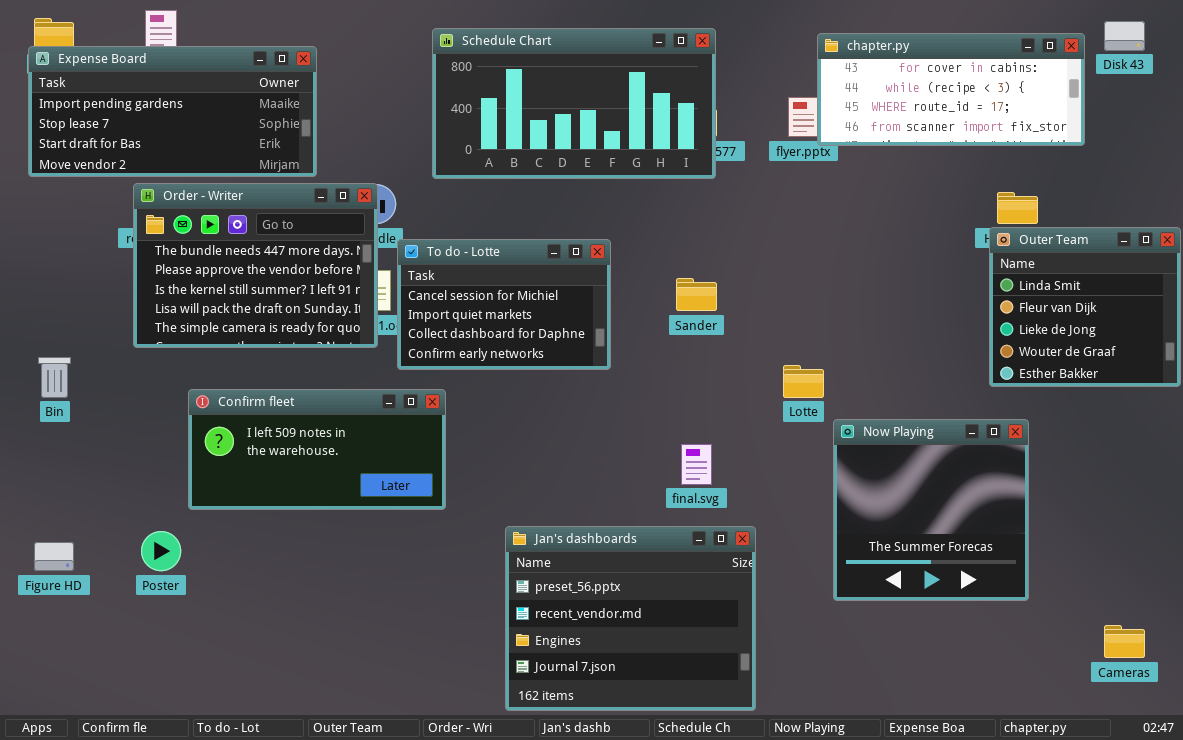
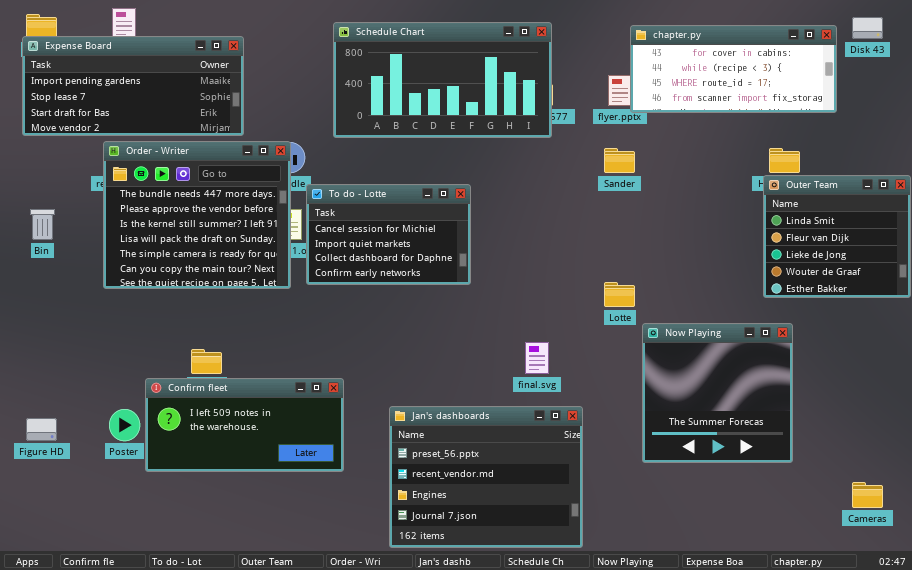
Order - Writer: [133,183,378,348] -> [103,141,291,289], resized
Sander: [676,278,717,311] -> [604,148,635,173], moved
Bin: [38,357,71,398] -> [30,209,55,240], moved
Confirm fleet: [188,389,446,510] -> [145,378,344,472], moved

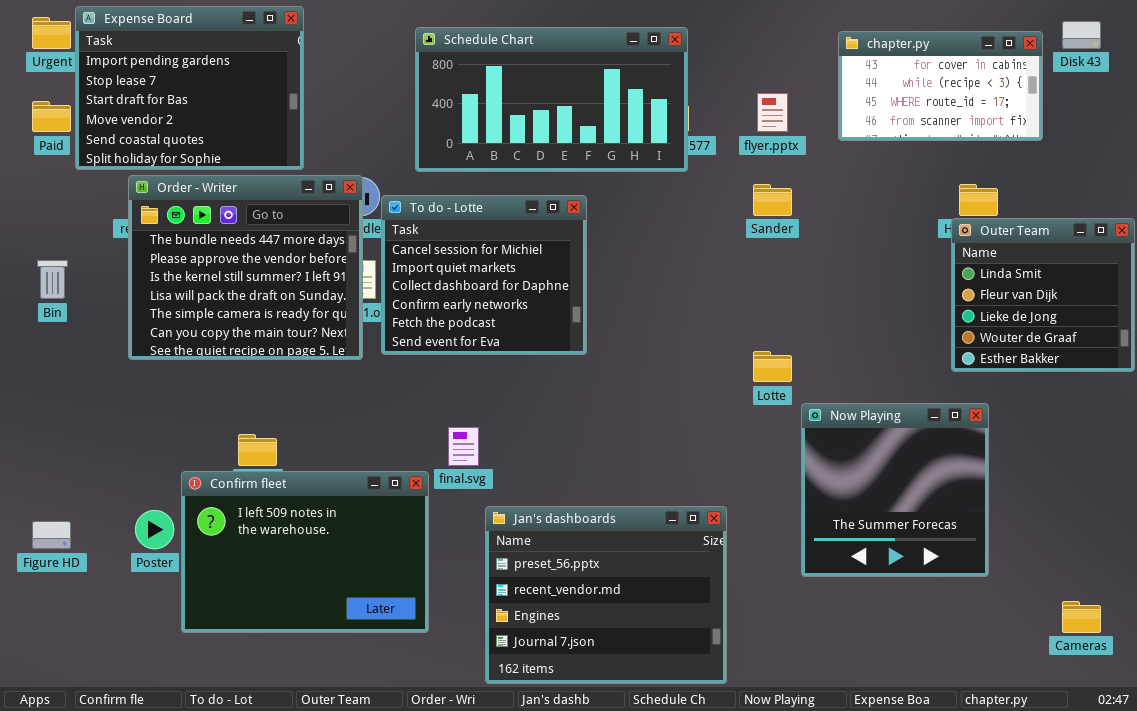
chapter.py: [630,25,837,113] -> [838,31,1043,141], resized
Expense Board: [22,36,244,136] -> [75,6,304,170], resized
To do - Lotte: [306,184,471,285] -> [381,195,587,355], resized
final.svg: [525,342,549,374] -> [448,427,479,466], moved
Confirm fleet: [145,378,344,472] -> [181,471,429,633], resized

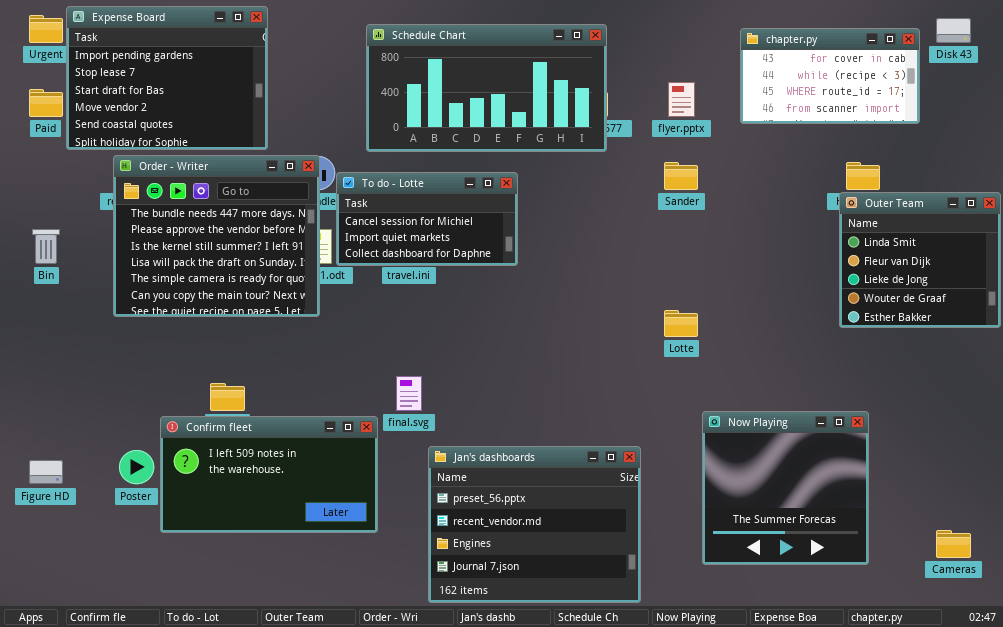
To do - Lotte: [381,195,587,355] -> [336,172,518,266], resized
Now Playing: [801,403,989,577] -> [702,411,869,565], moved
Confirm fleet: [181,471,429,633] -> [160,416,378,533], resized

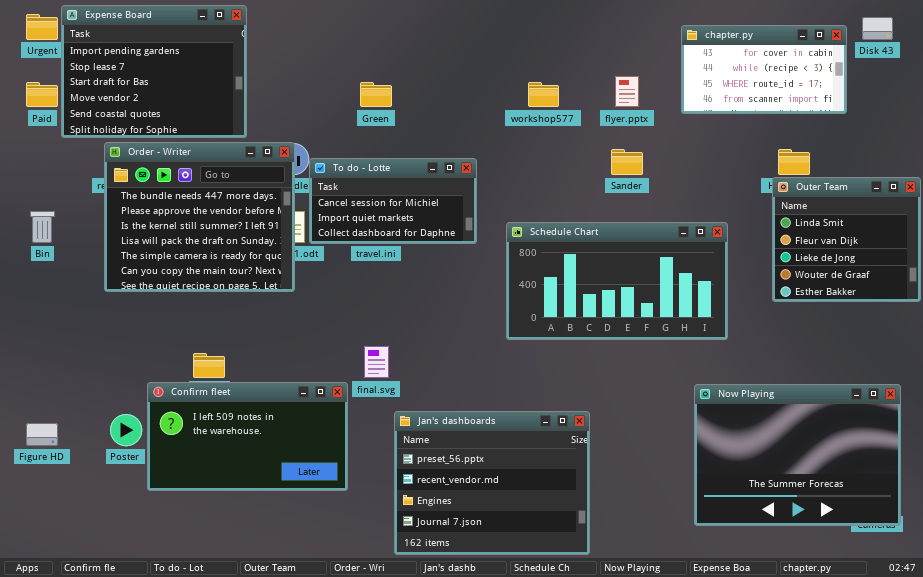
Schedule Chart: [366,24,607,152] -> [506,222,728,340], moved
Now Playing: [702,411,869,565] -> [694,384,901,526], moved, resized

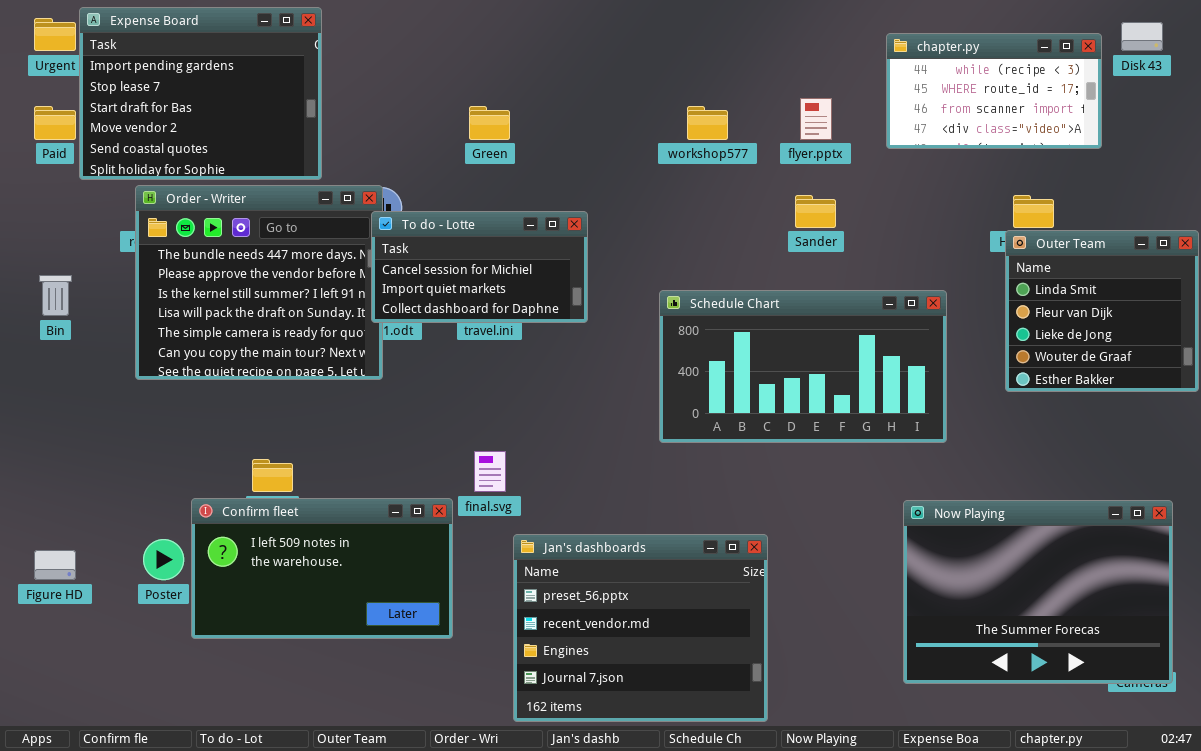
chapter.py: [681,25,847,114] -> [886,33,1102,149], scrolled down 1 row
To do - Lotte: [309,158,477,244] -> [371,211,588,323], moved

